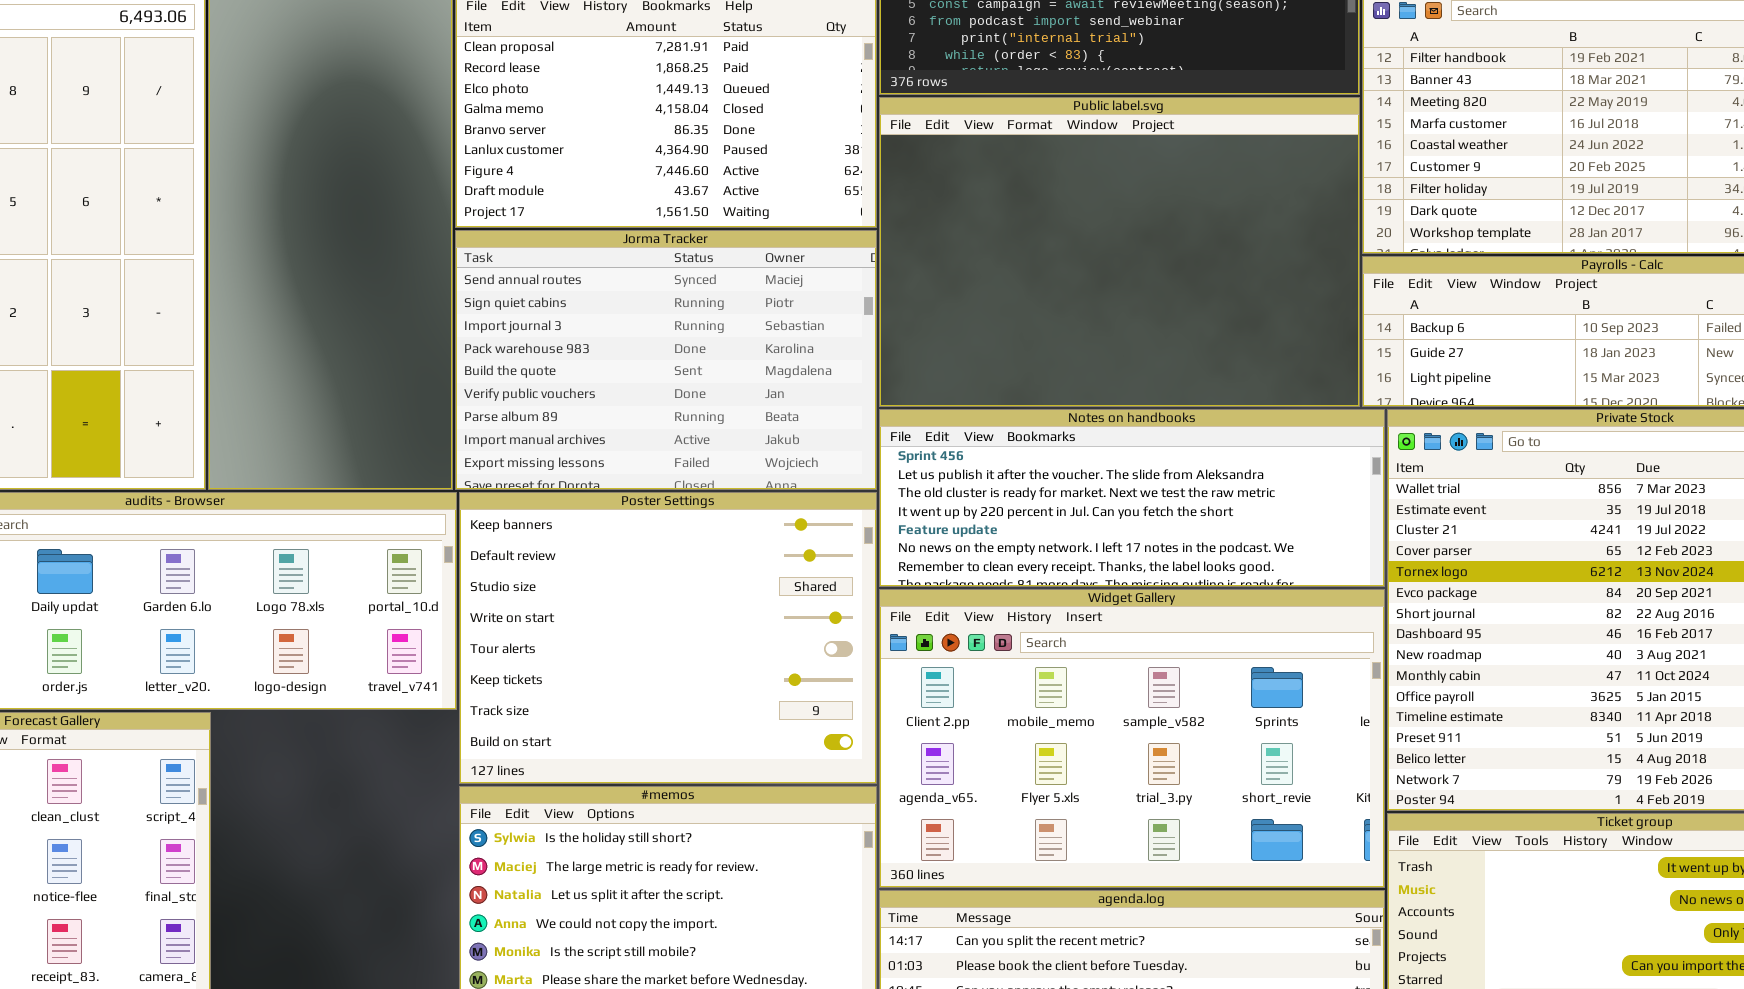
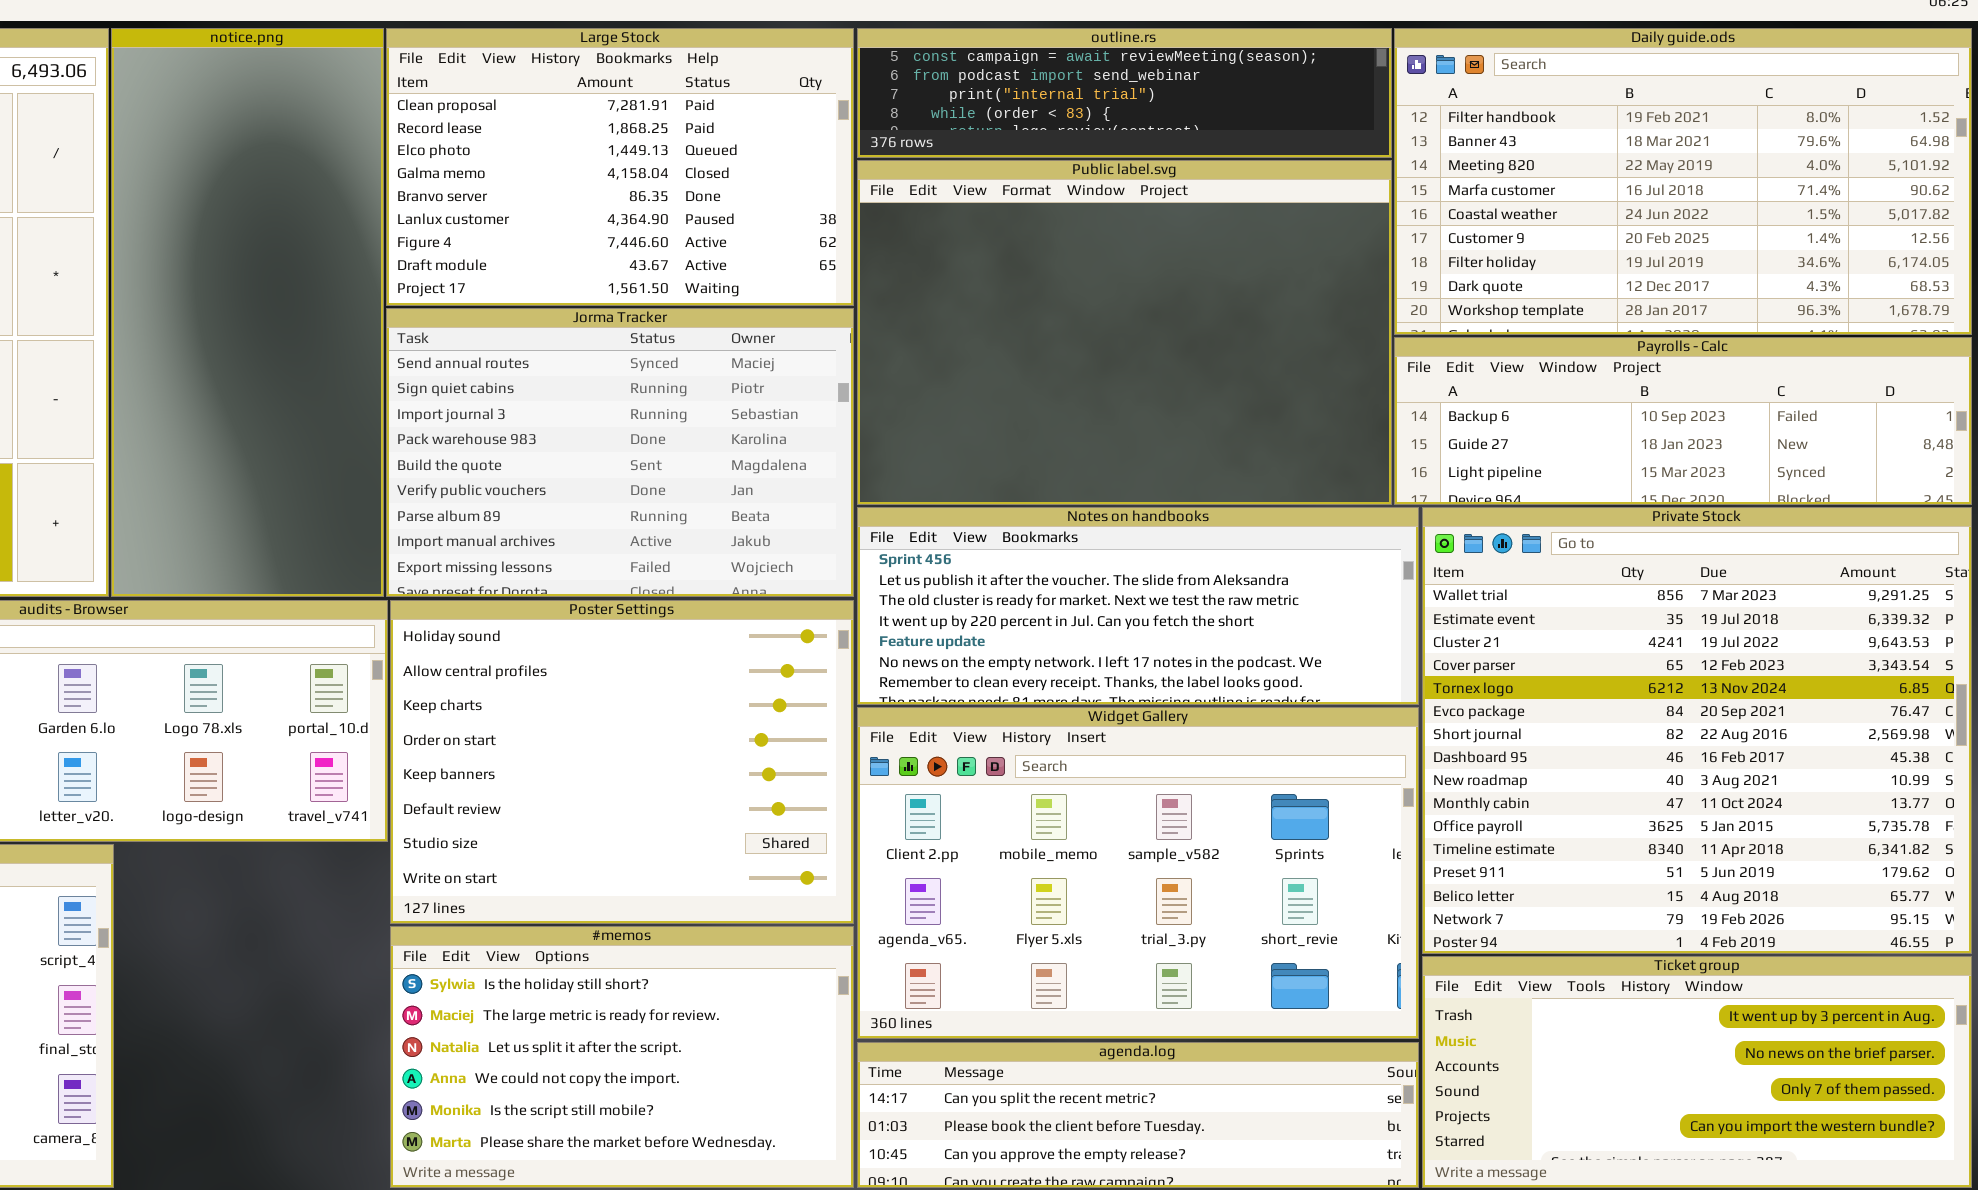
Poster Settings: [459,492,877,784] -> [390,600,854,924], scrolled up 4 rows

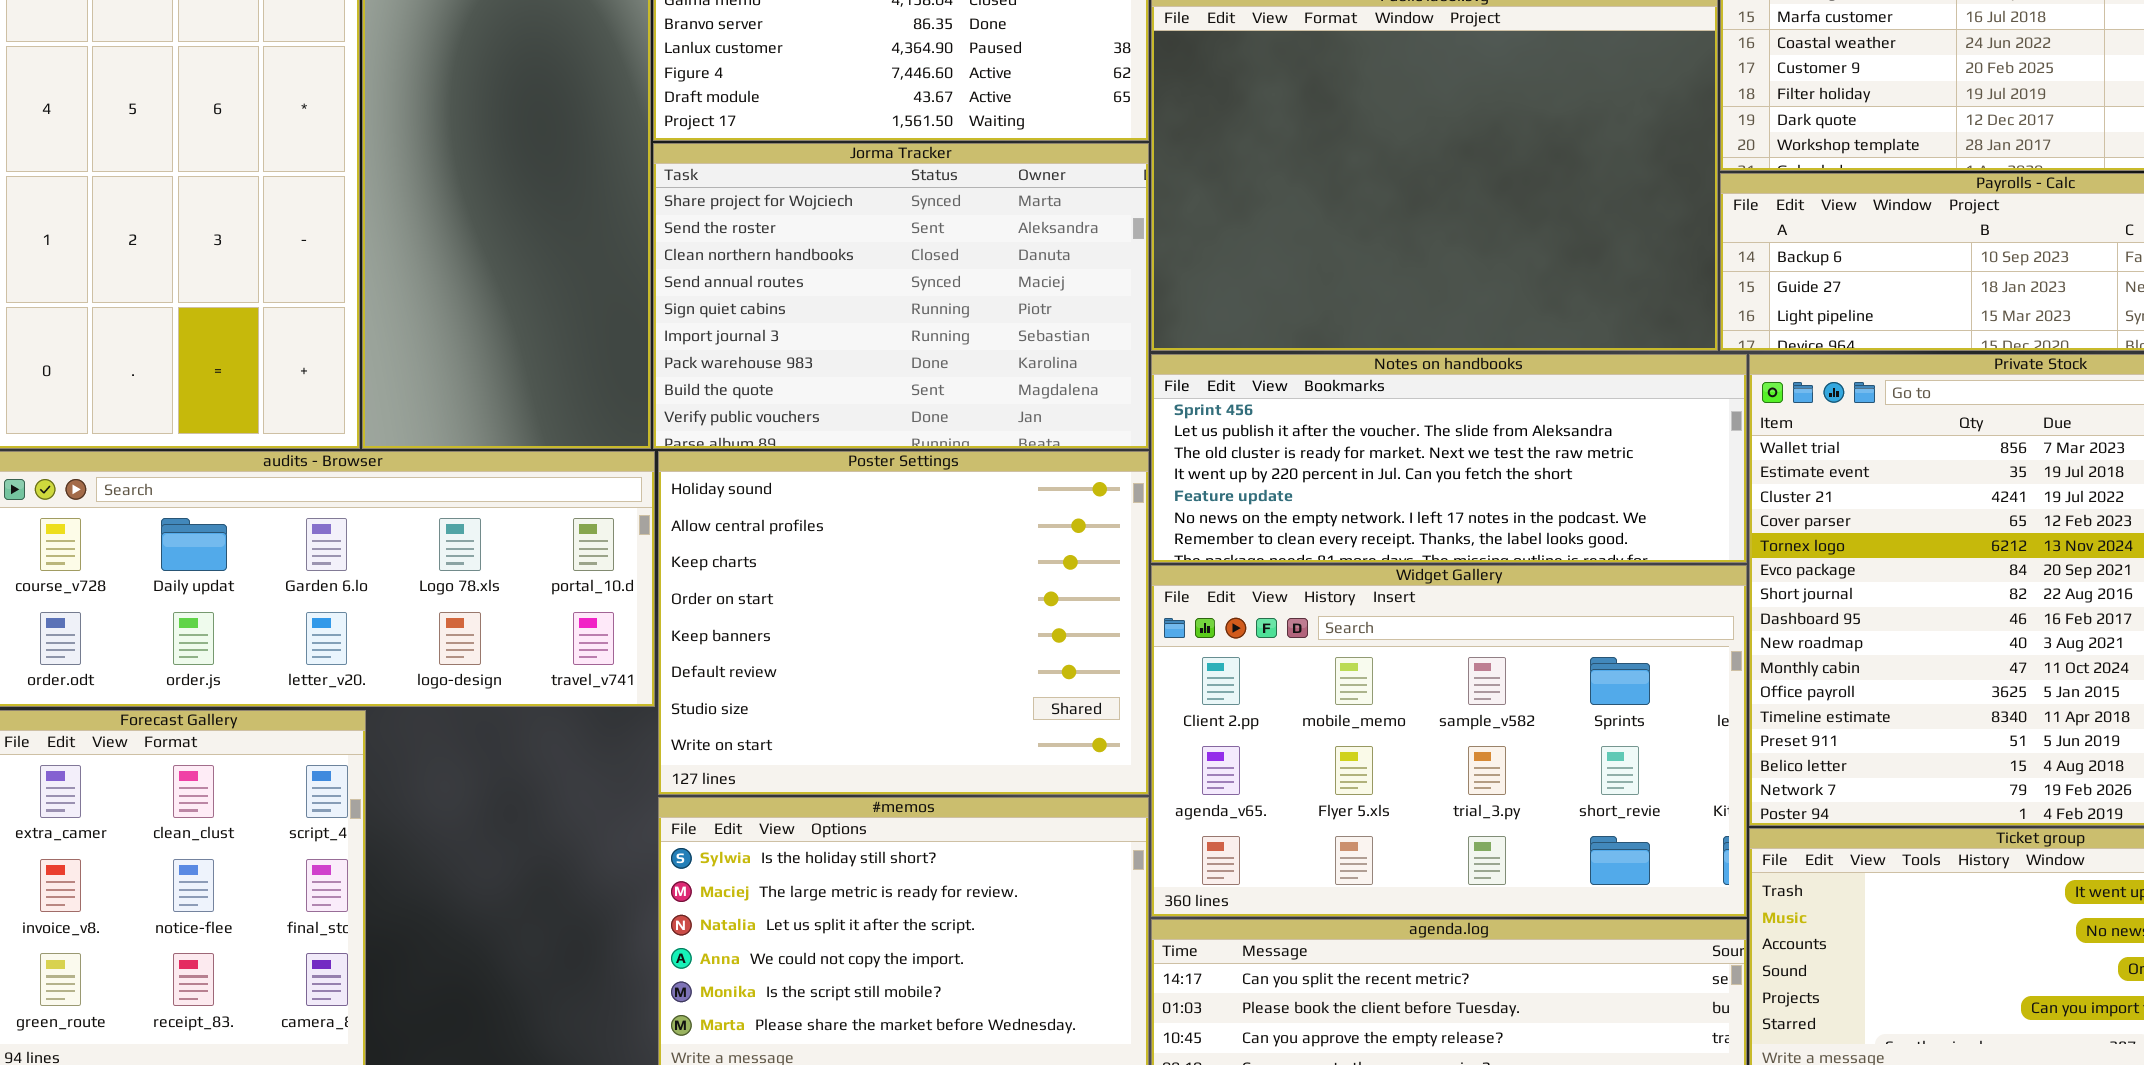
Jorma Tracker: [386,308,854,597] -> [653,143,1149,449], scrolled up 3 rows

